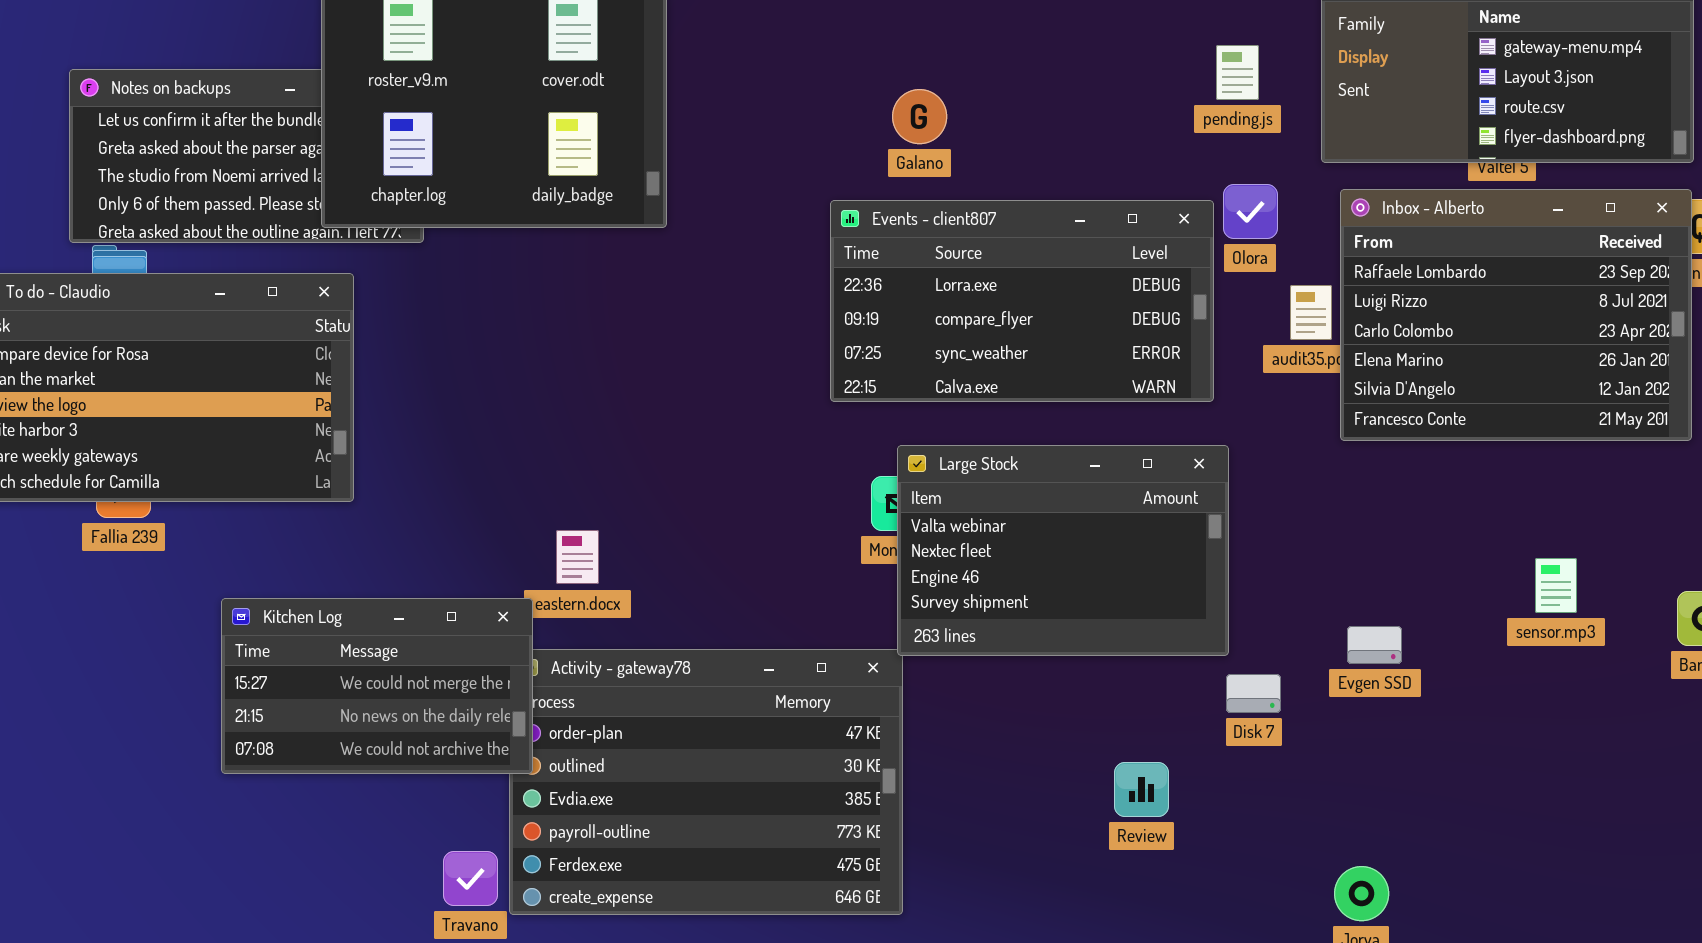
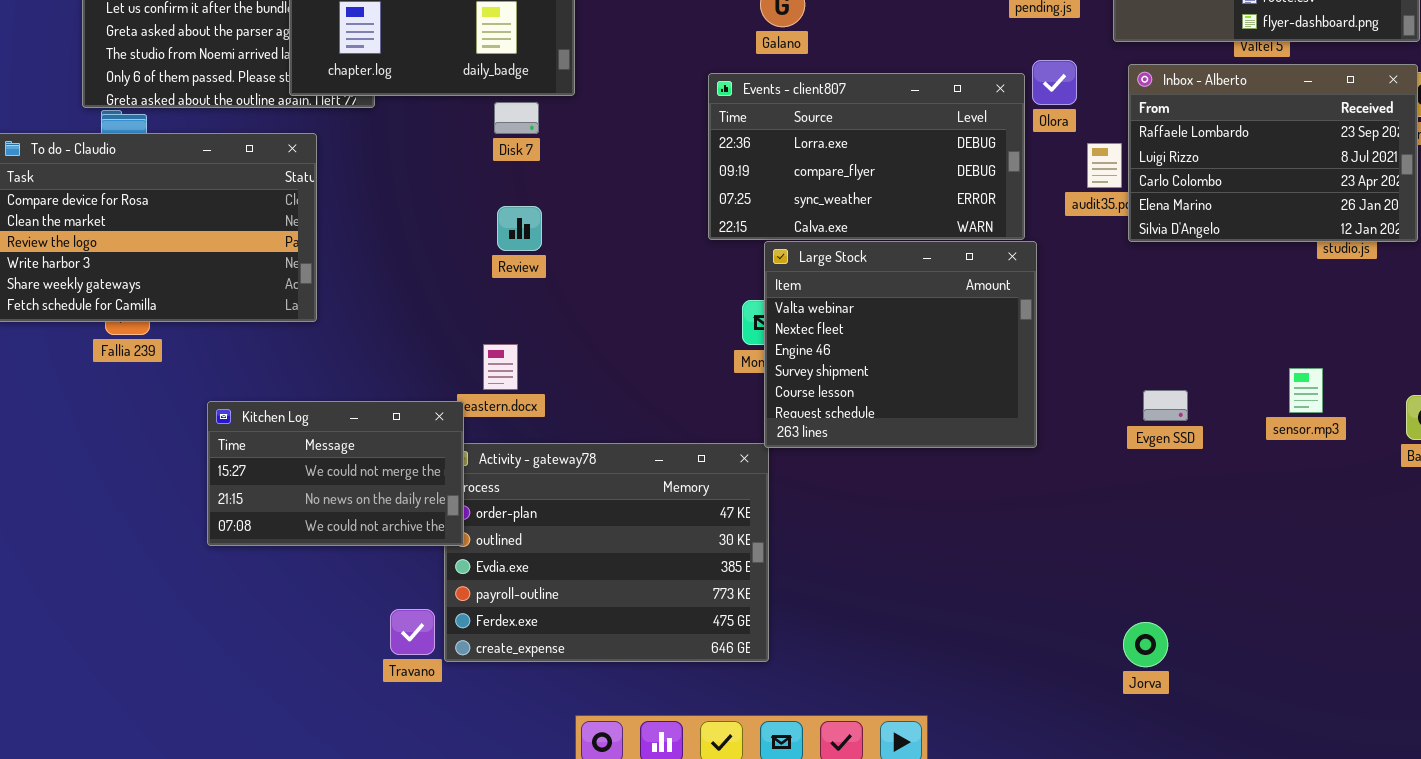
Inbox - Alberto: [1340,189,1692,441] -> [1128,64,1418,242], resized
Large Stock: [897,445,1229,656] -> [764,241,1037,448], resized
Evgen SSD: [1347,626,1402,664] -> [1143,390,1188,421], moved
Disk 7: [1226,674,1281,713] -> [494,102,539,134], moved
Review: [1114,762,1169,817] -> [497,206,542,251], moved

